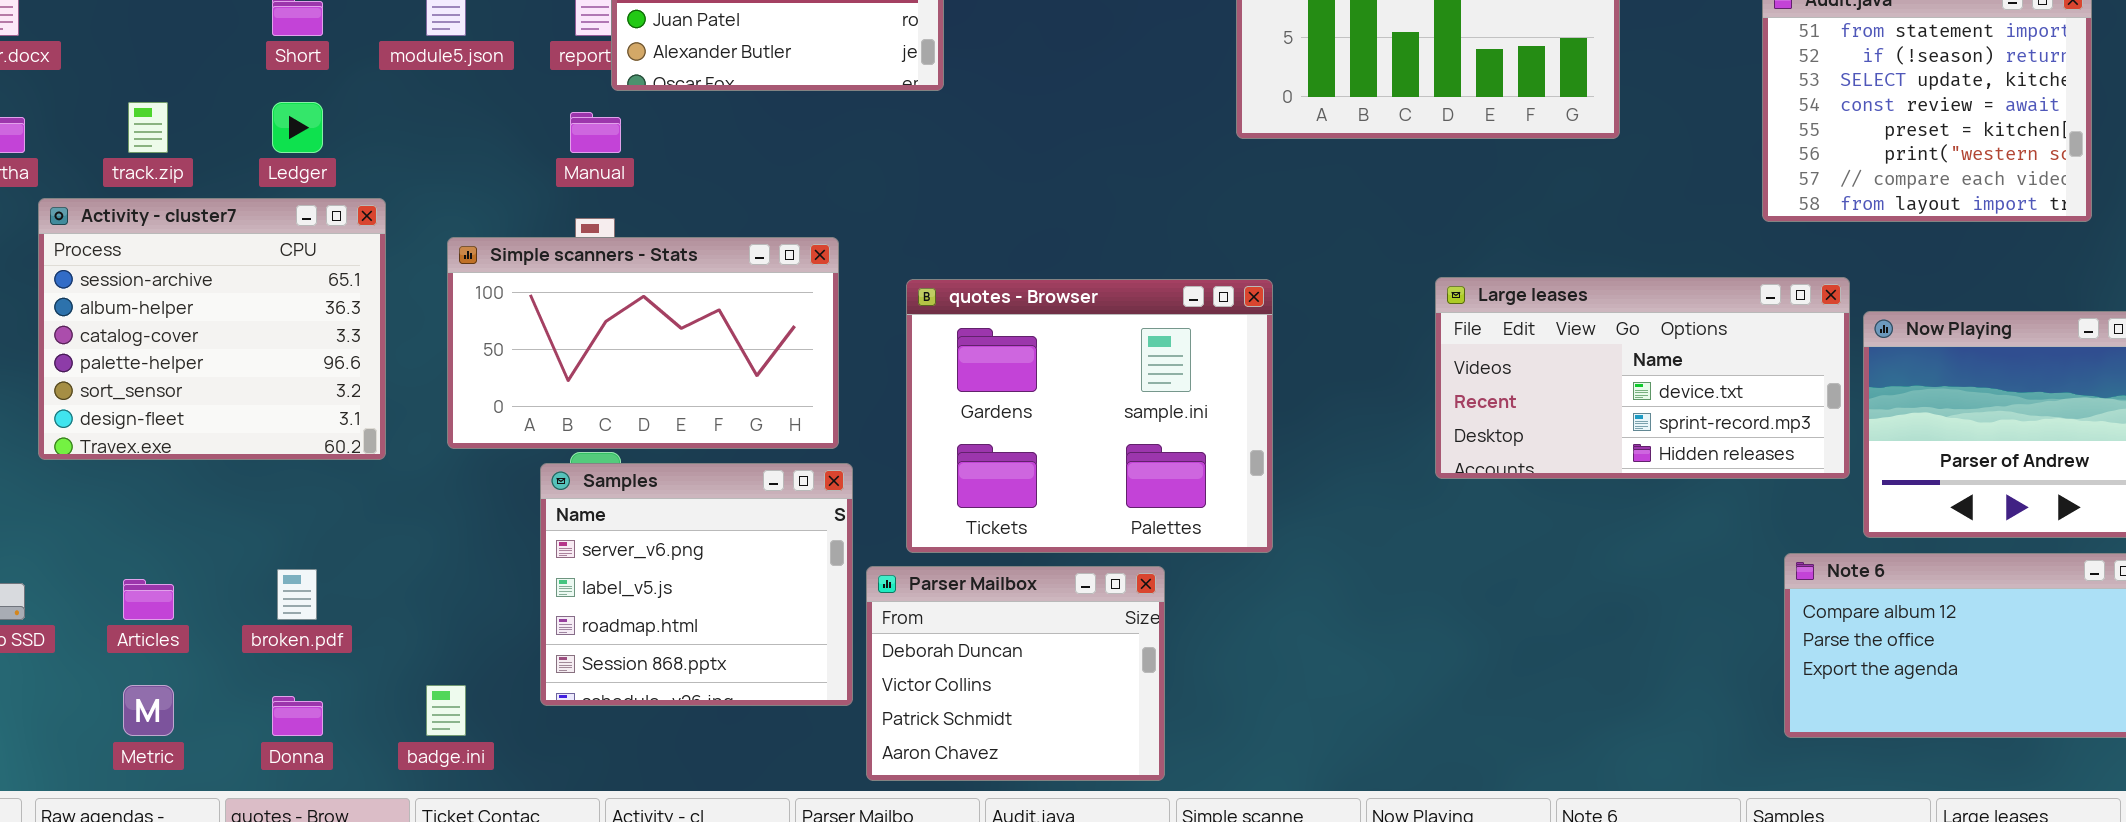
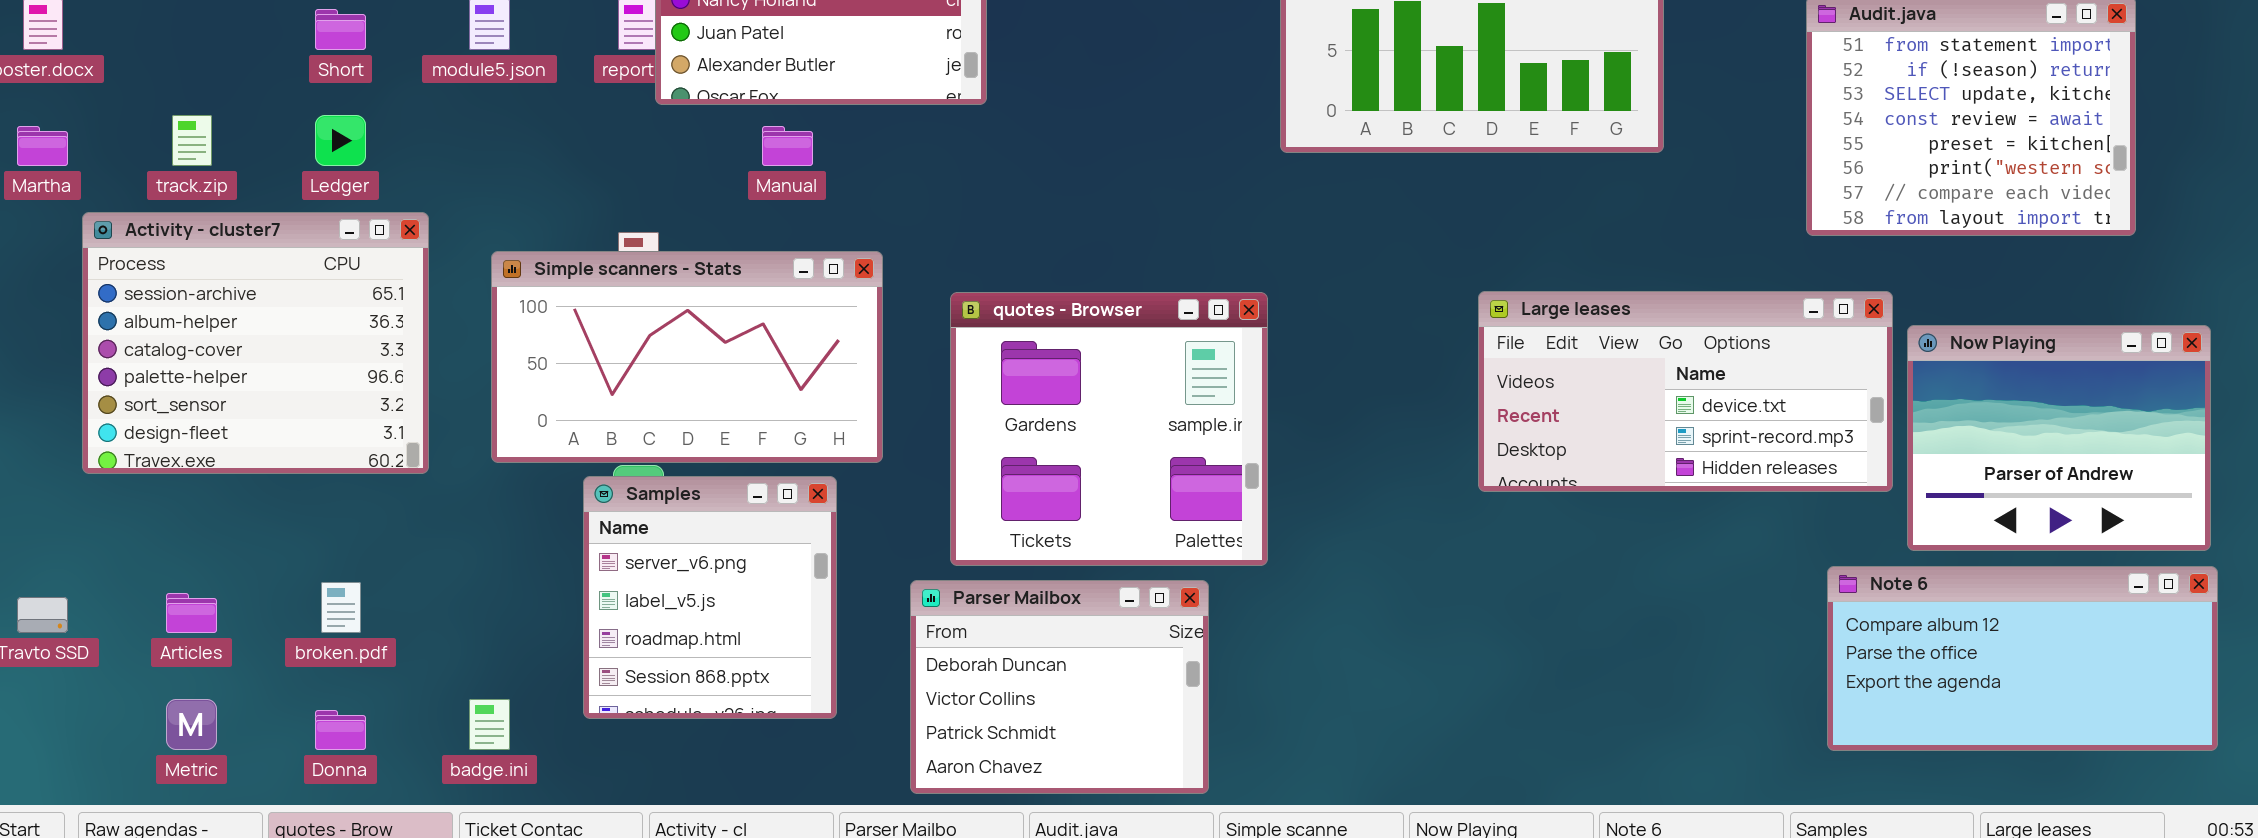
Manual: [570,112,621,153] -> [762,126,813,166], moved
quotes - Browser: [906,279,1273,553] -> [950,292,1268,566], resized
Samples: [540,463,853,706] -> [583,476,837,719], resized

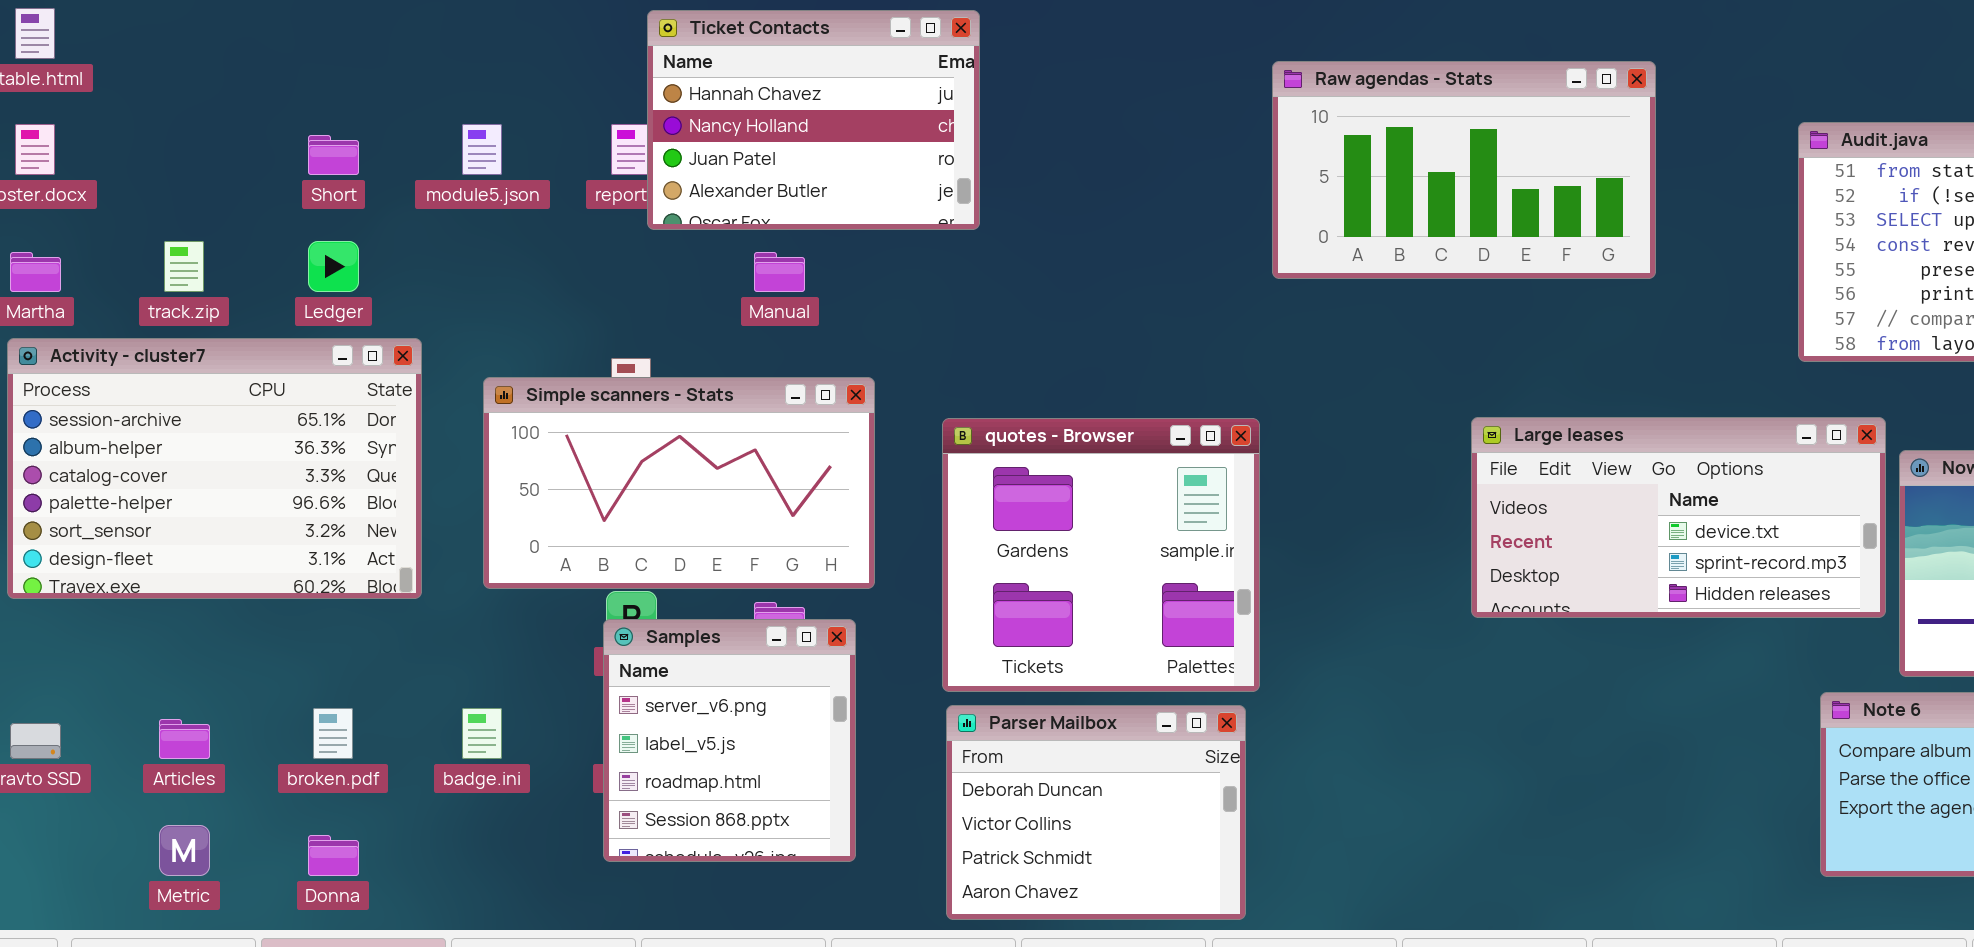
Activity - cluster7: [82,212,429,474] -> [7,338,422,599], resized
Samples: [583,476,837,719] -> [603,619,856,862], moved
Parser Mailbox: [910,580,1209,794] -> [946,705,1246,920], moved
badge.ini: [469,699,510,750] -> [462,708,502,759], moved

